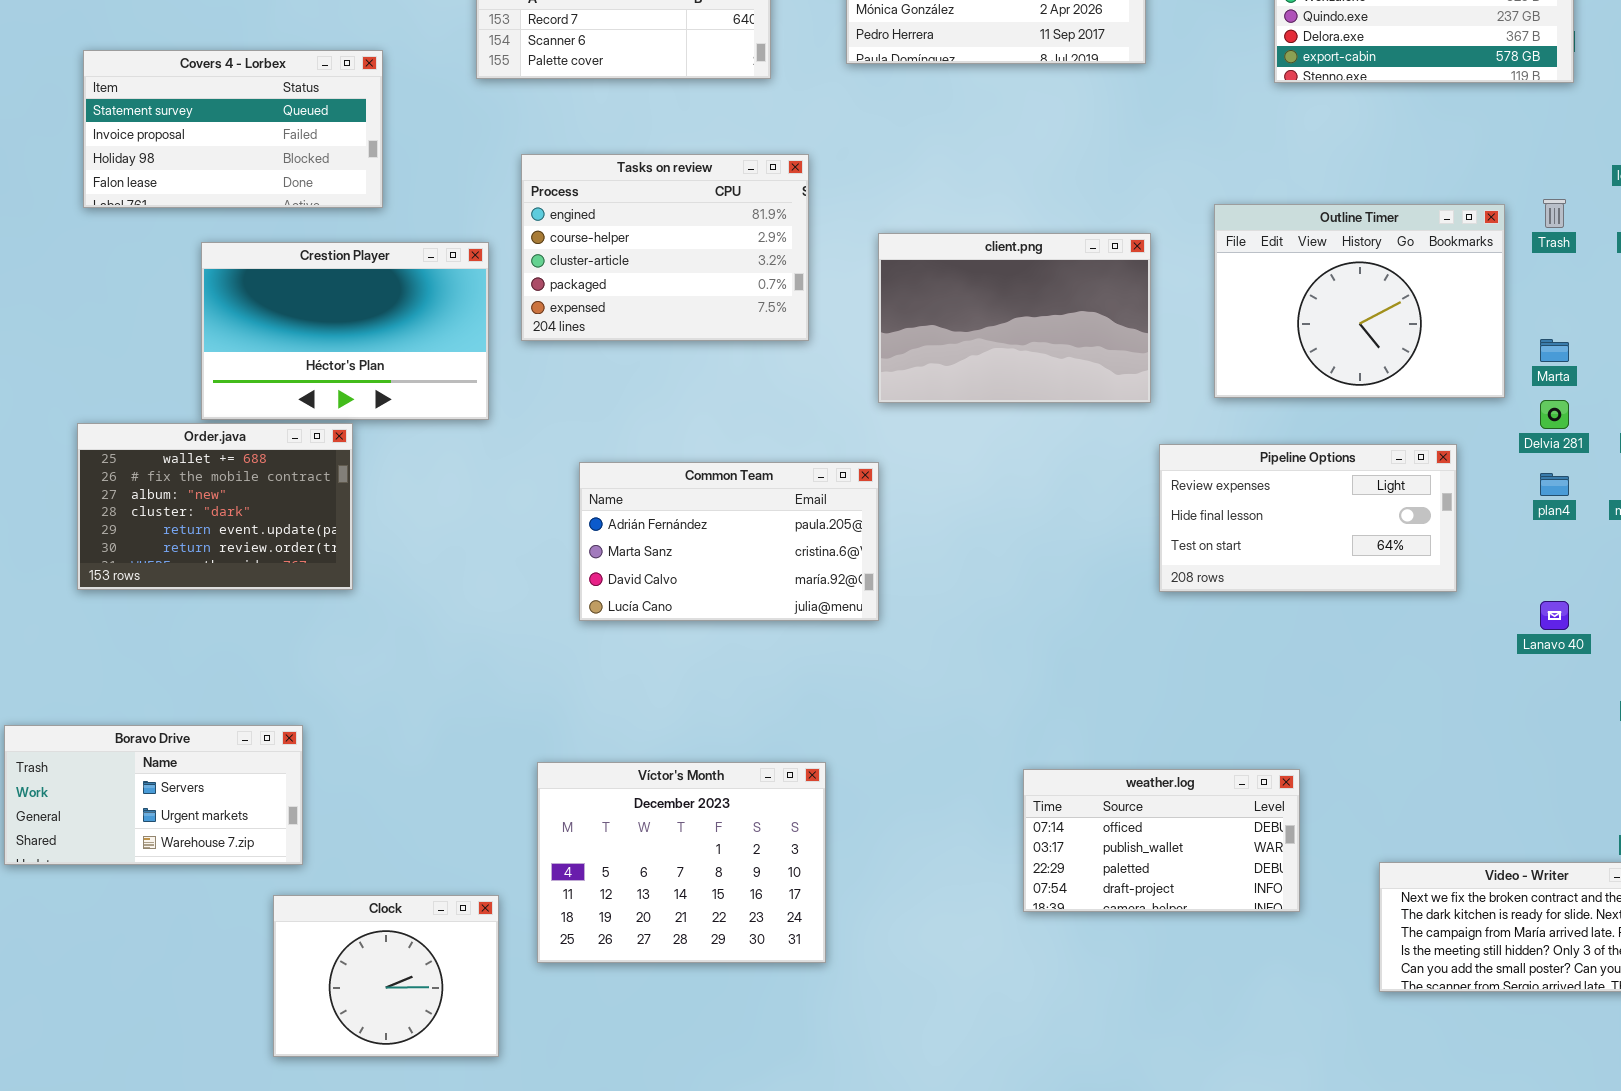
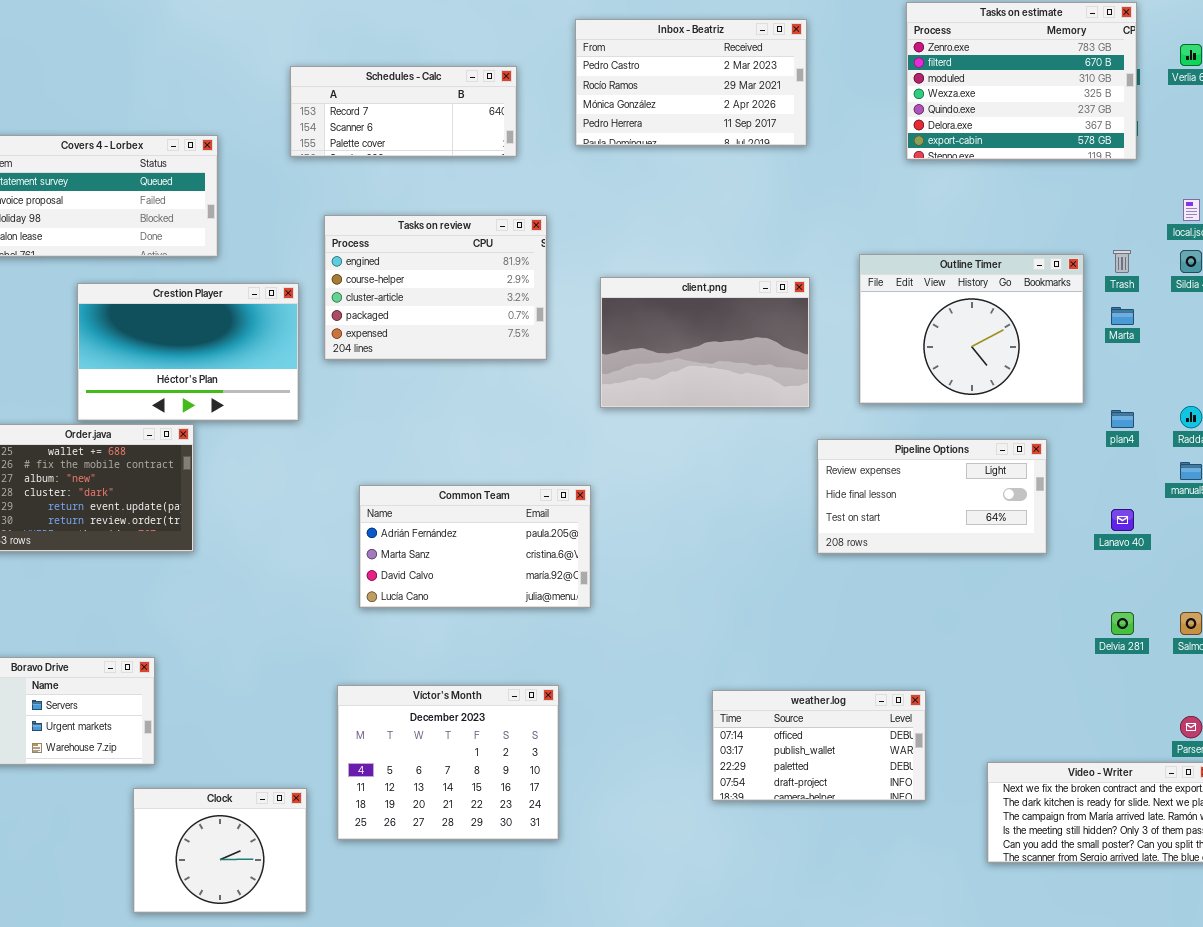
Marta: [1540,339,1569,362] -> [1111,307,1134,325], moved
Delvia 281: [1540,400,1569,429] -> [1111,612,1134,635], moved
Common Team: [579,462,879,621] -> [359,485,591,608], moved
plan4: [1540,473,1569,496] -> [1111,410,1134,428], moved
Lanavo 40: [1540,601,1569,630] -> [1111,509,1134,531], moved

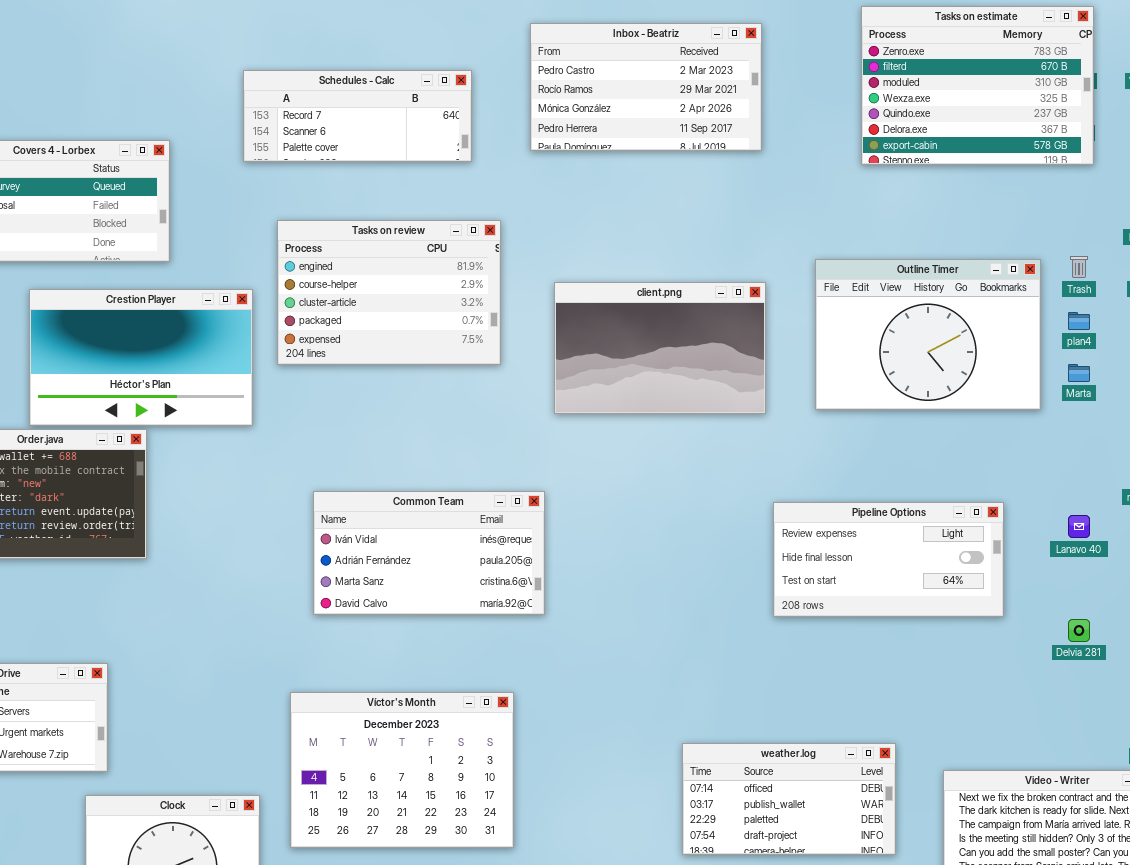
Marta: [1111,307,1134,325] -> [1068,364,1090,382], moved
plan4: [1111,410,1134,428] -> [1068,312,1090,330], moved
Pipeline Options: [817,439,1047,554] -> [773,502,1004,617], moved
Common Team: [359,485,591,608] -> [313,491,545,615], scrolled up 1 row
weather.log: [712,690,926,801] -> [682,743,896,855], moved

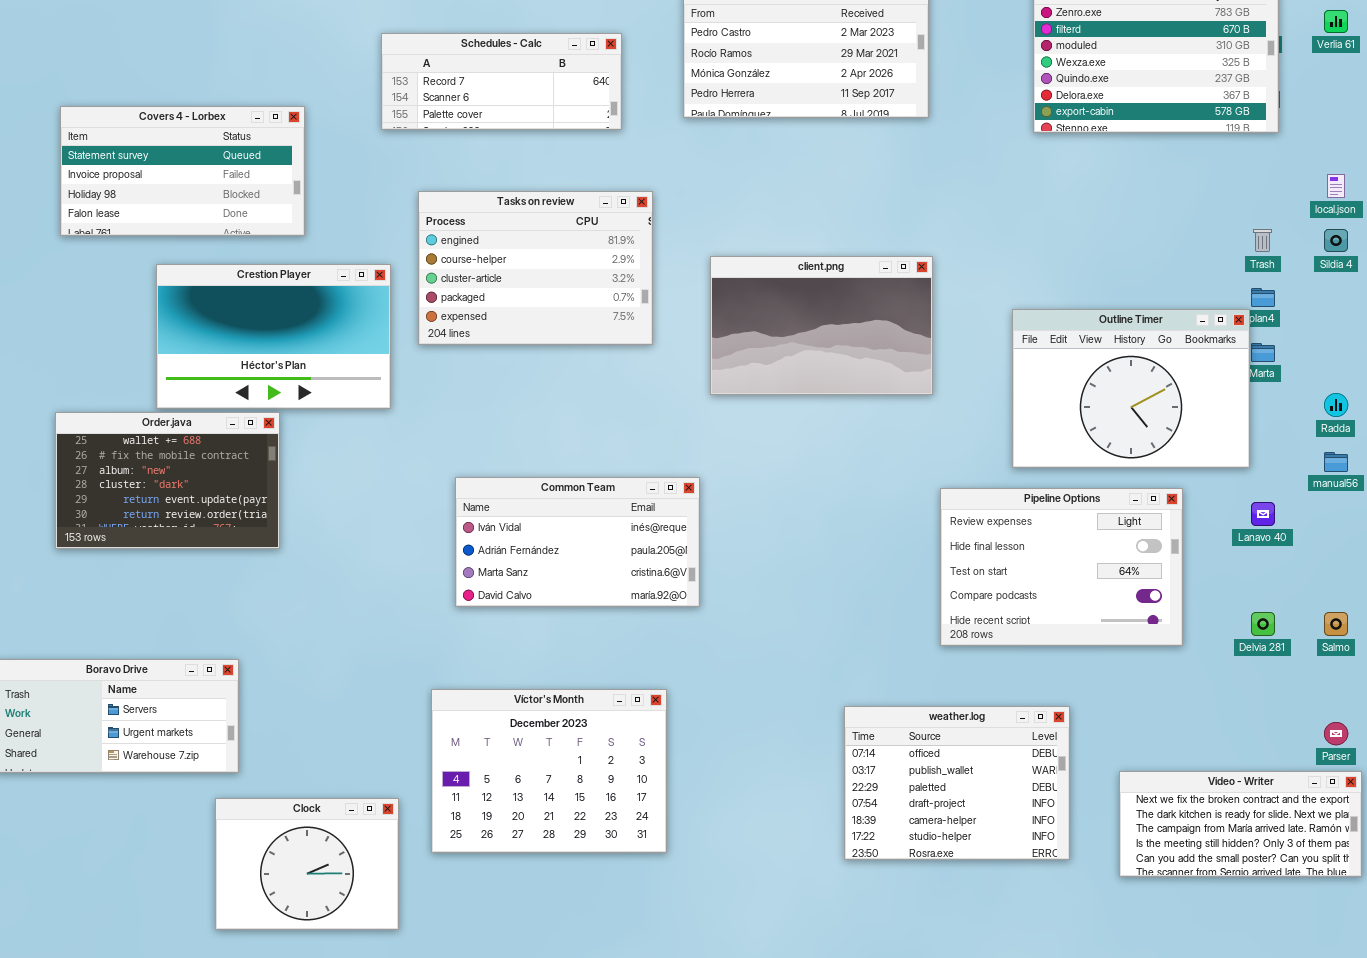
Outline Timer: [815,259,1041,410] -> [1012,309,1250,468], moved
Pipeline Options: [773,502,1004,617] -> [940,488,1183,646], resized
weather.log: [682,743,896,855] -> [844,706,1070,860], resized

